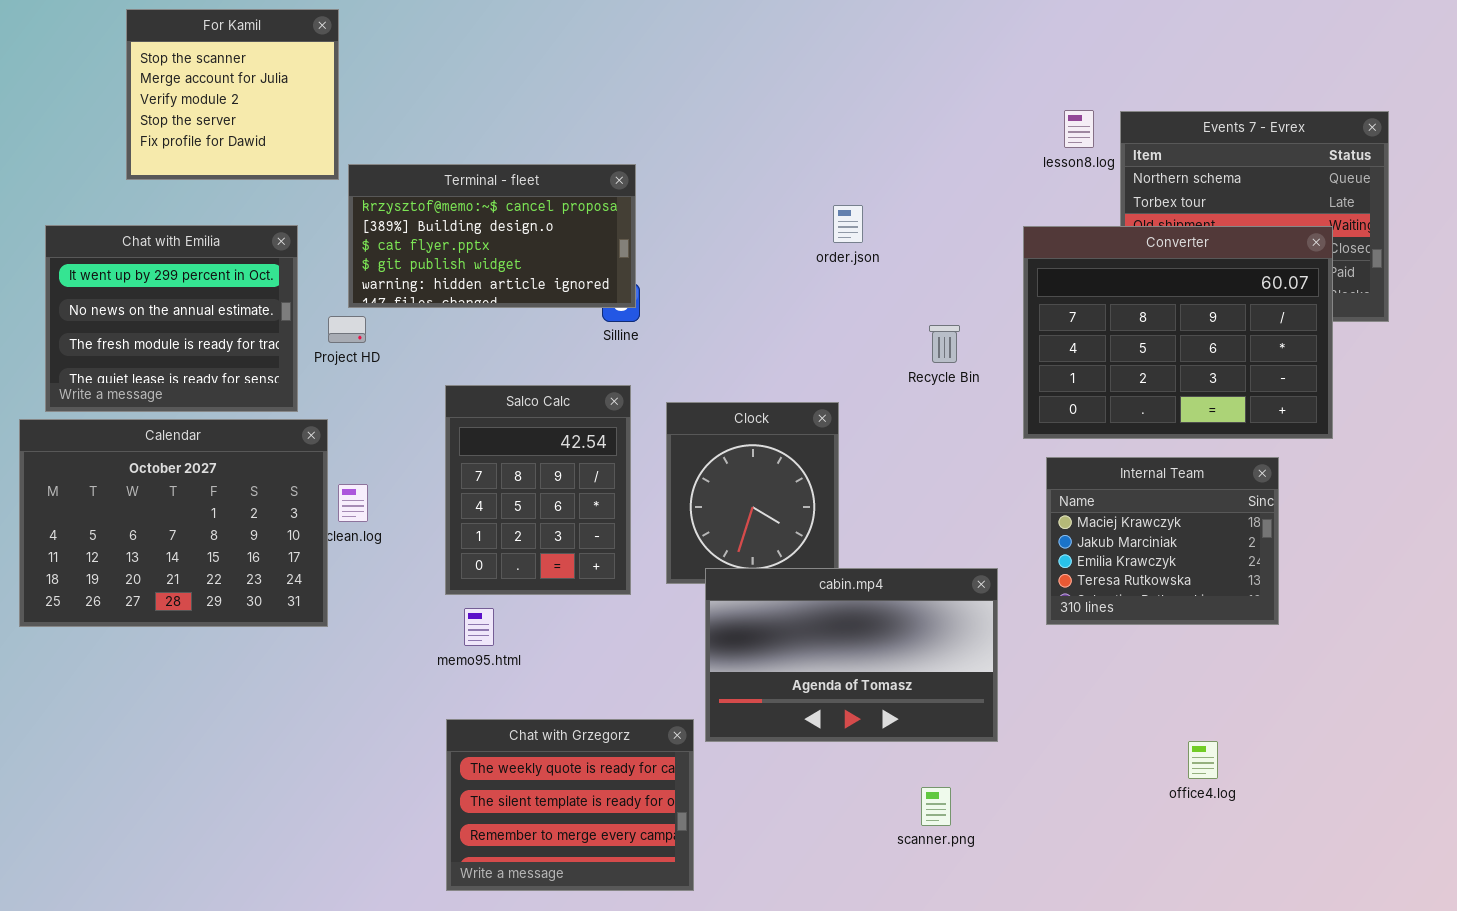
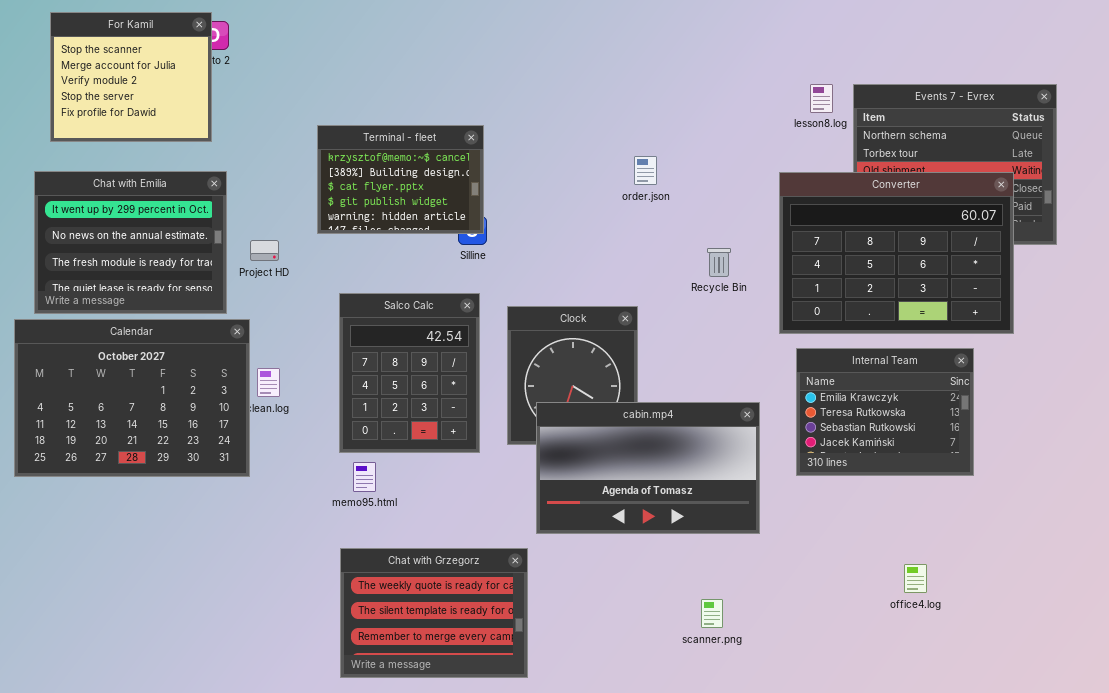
For Kamil: [126,9,339,180] -> [50,12,212,142], moved
Terminal - fleet: [348,164,636,308] -> [317,125,484,234], resized
Internal Team: [1046,457,1279,625] -> [796,348,974,476], scrolled down 2 rows
cabin.mp4: [705,568,998,742] -> [536,402,760,534], moved

